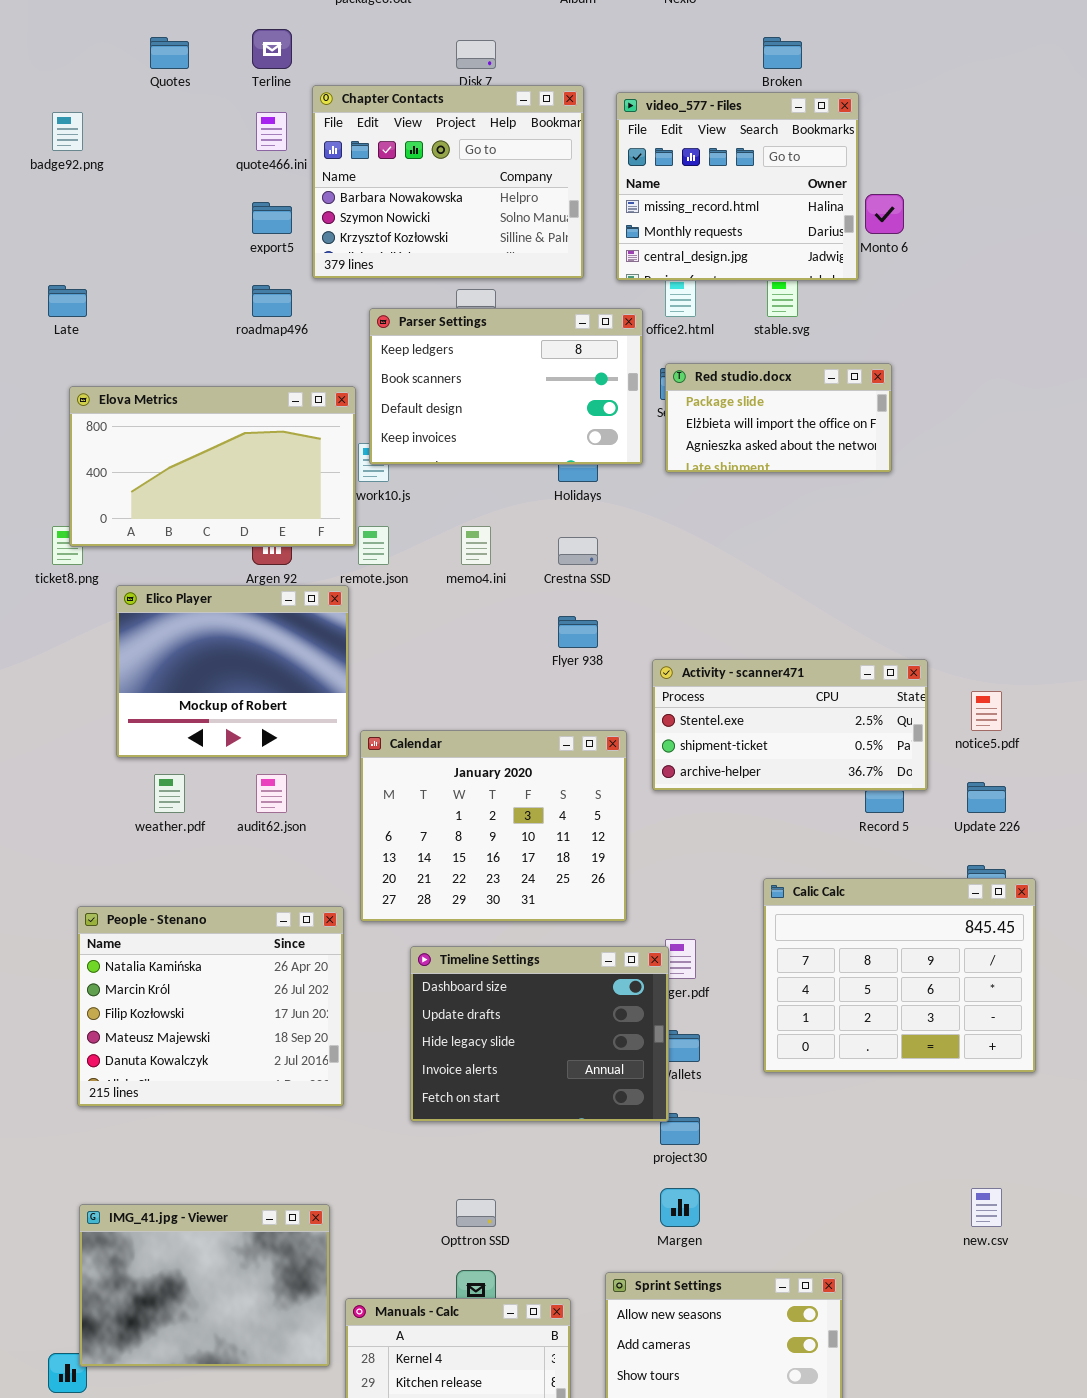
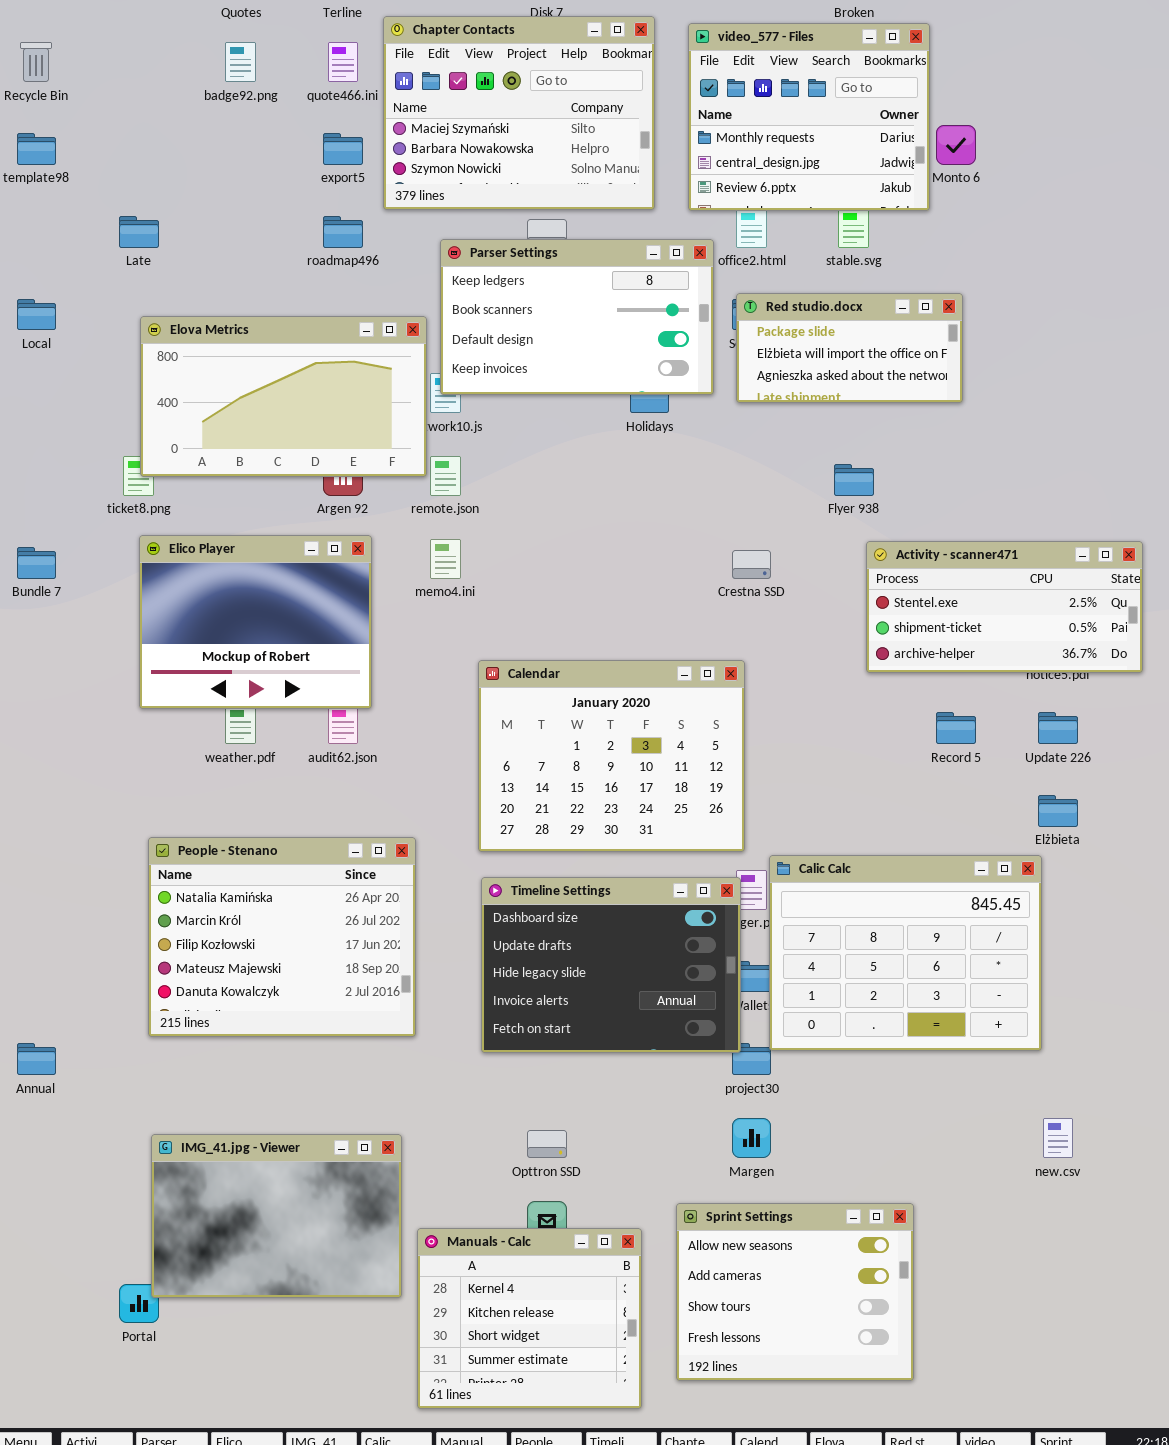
Chapter Contacts: [312,85,584,279] -> [383,16,655,210], scrolled up 1 row
video_577 - Files: [616,92,859,281] -> [688,23,930,211], scrolled down 1 row
badge92.png: [52,112,83,151] -> [225,42,256,82], moved
memo4.ini: [461,526,491,565] -> [430,539,461,579], moved
Crestna SSD: [558,537,598,565] -> [732,550,771,579], moved
Elico Player: [116,585,349,758] -> [139,535,372,709], moved
Flyer 938: [558,616,598,648] -> [834,464,874,496], moved
Activity - scanner471: [652,659,928,791] -> [866,541,1143,673], moved
Calendar: [360,730,627,922] -> [478,660,745,852], moved
Calic Calc: [763,878,1036,1073] -> [769,855,1042,1051], moved

